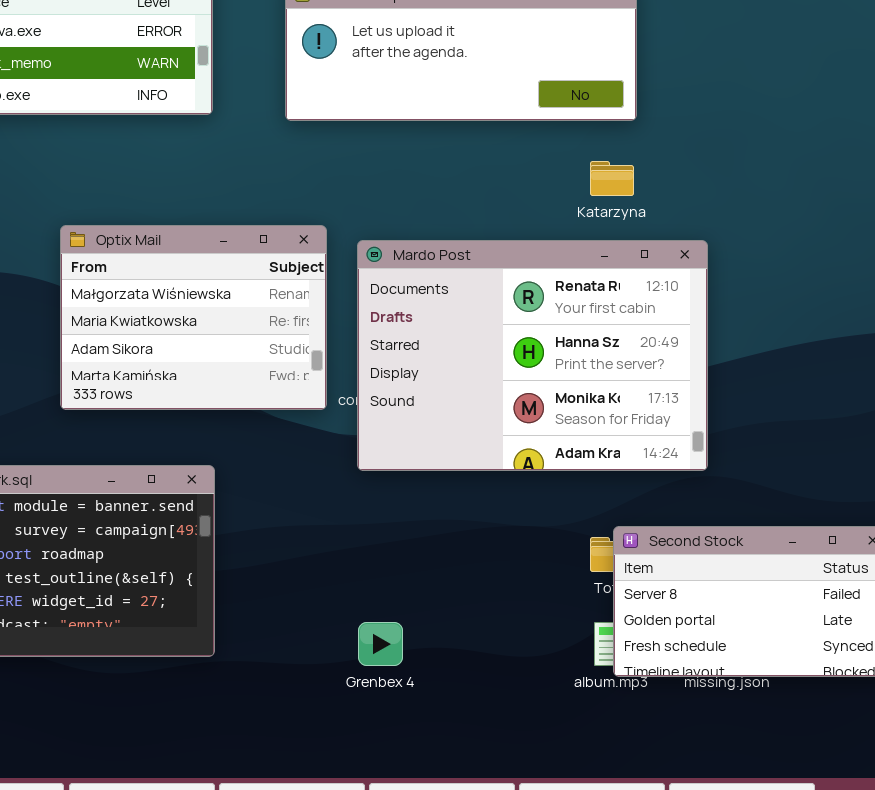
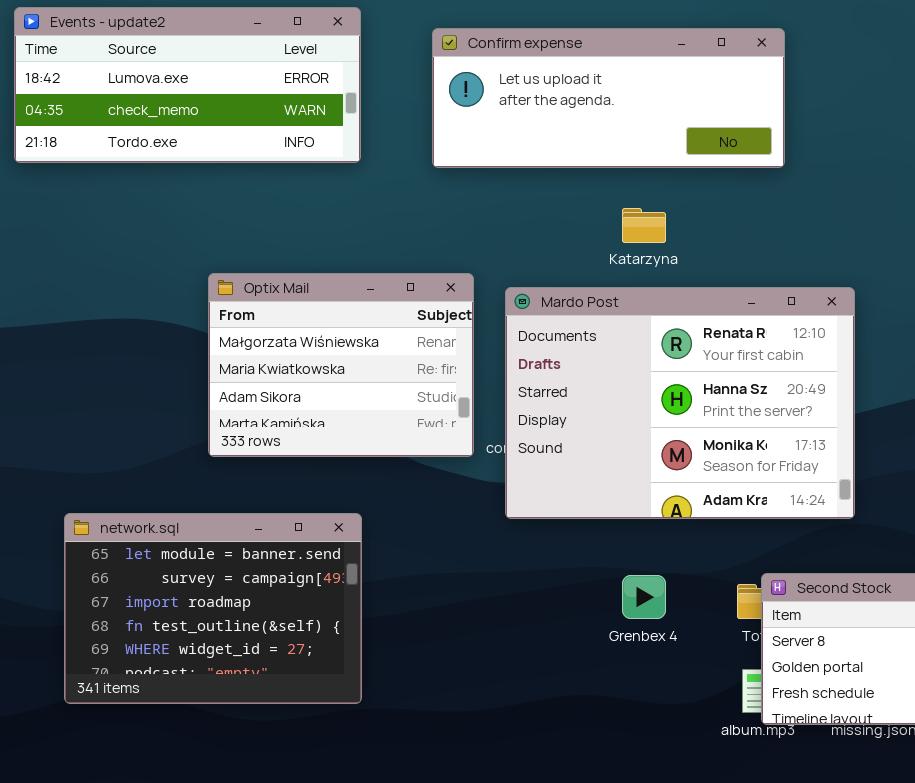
Katarzyna: [590,161,634,196] -> [622,208,666,243], moved
Grenbex 4: [358,622,403,666] -> [622,575,666,619], moved

